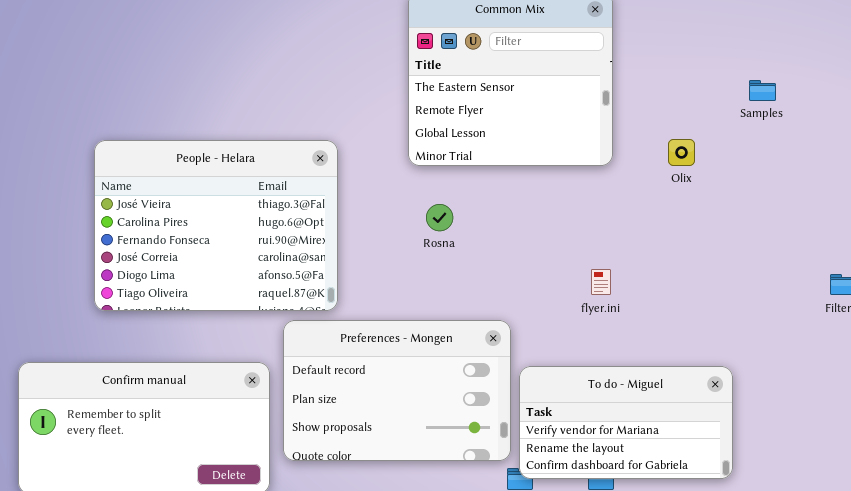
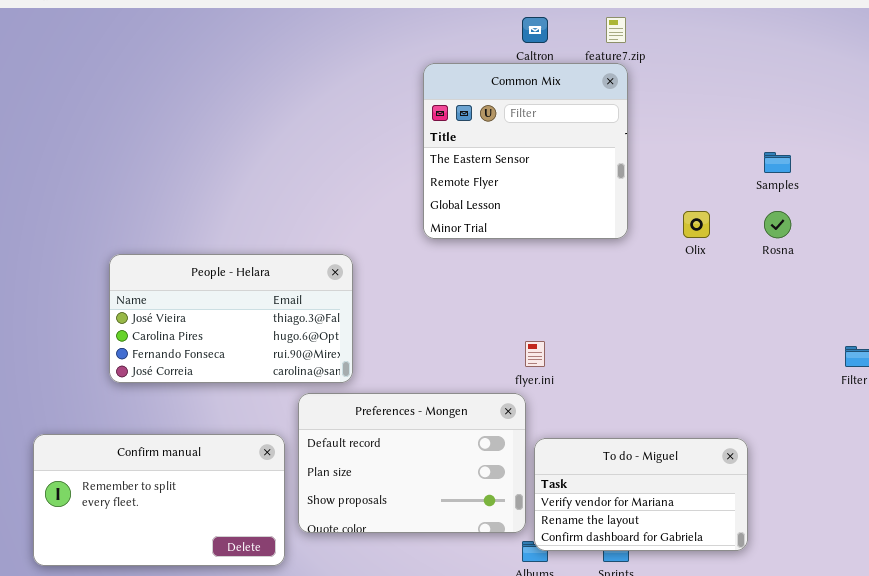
People - Helara: [94,140,338,311] -> [109,254,353,383], resized
Rosna: [426,204,453,231] -> [764,211,791,238], moved
flyer.ini: [591,269,611,295] -> [525,341,545,367], moved

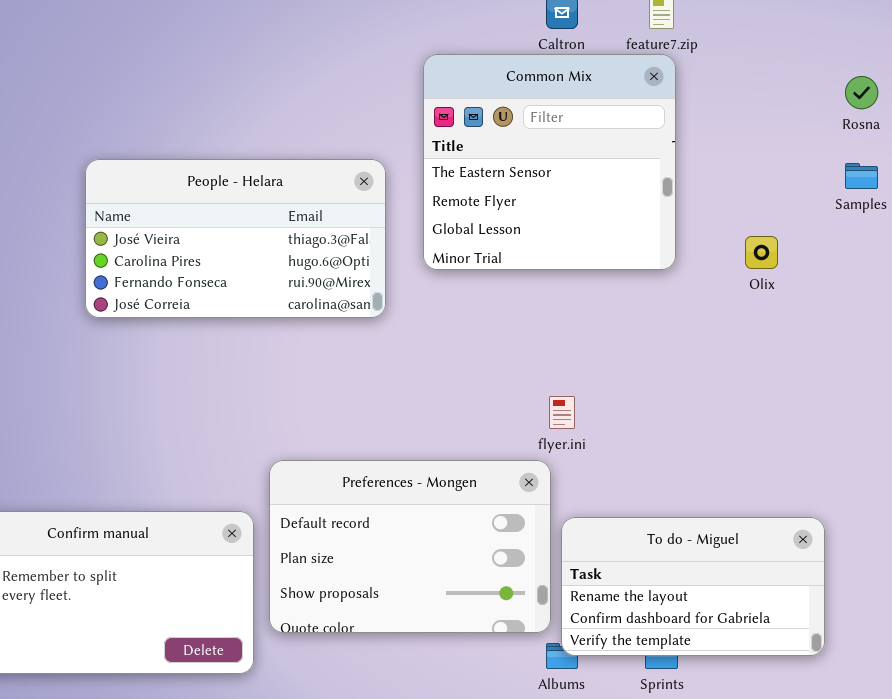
Rosna: [764,211,791,238] -> [845,76,878,109], moved
People - Helara: [109,254,353,383] -> [85,159,386,318], moved
To do - Miguel: [534,438,748,551] -> [561,517,825,656], scrolled down 1 row

